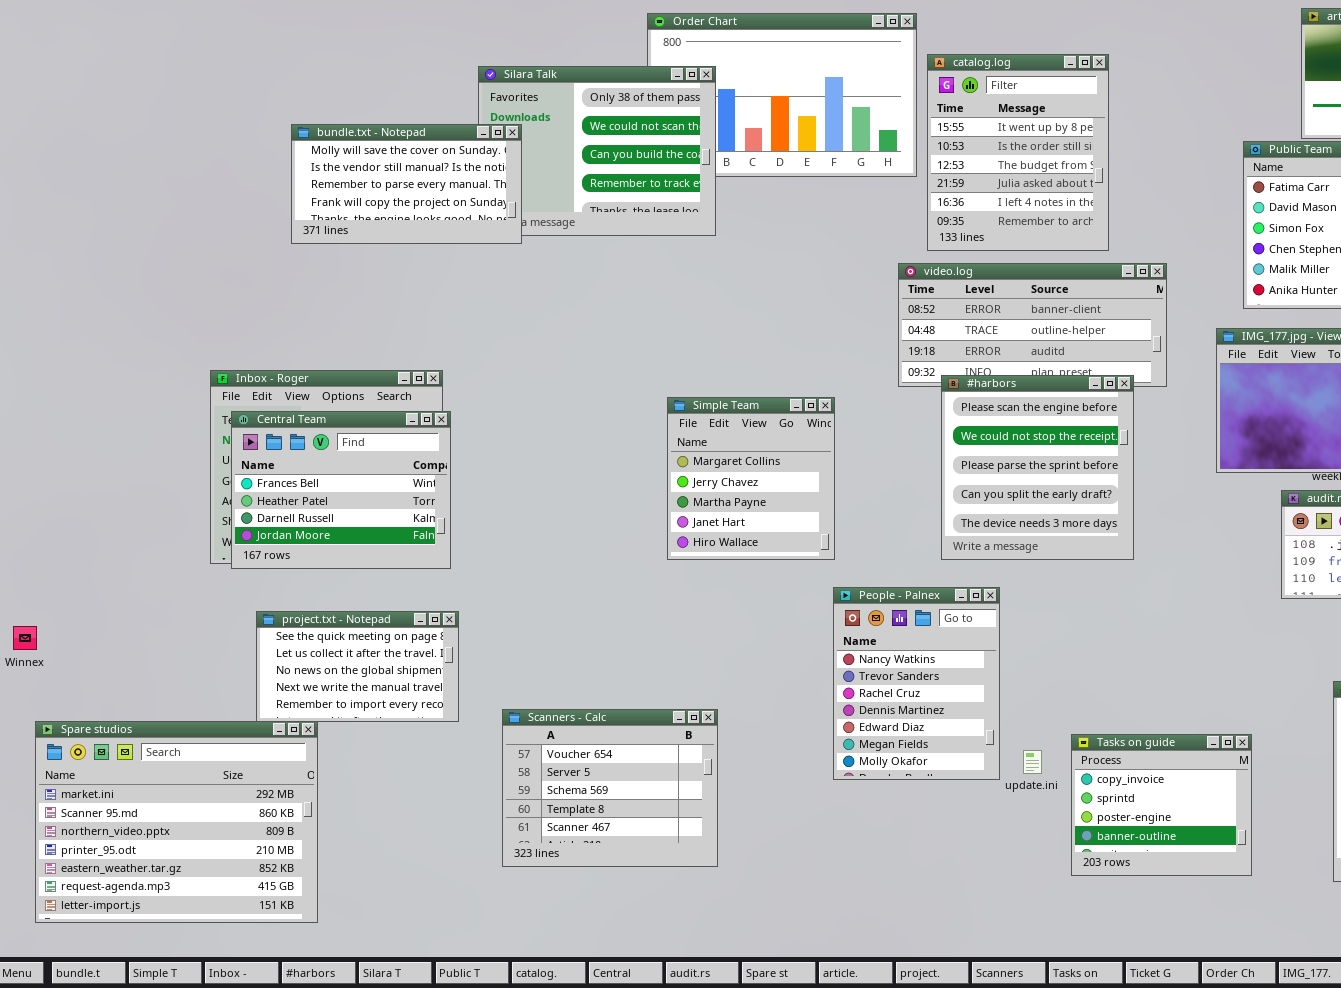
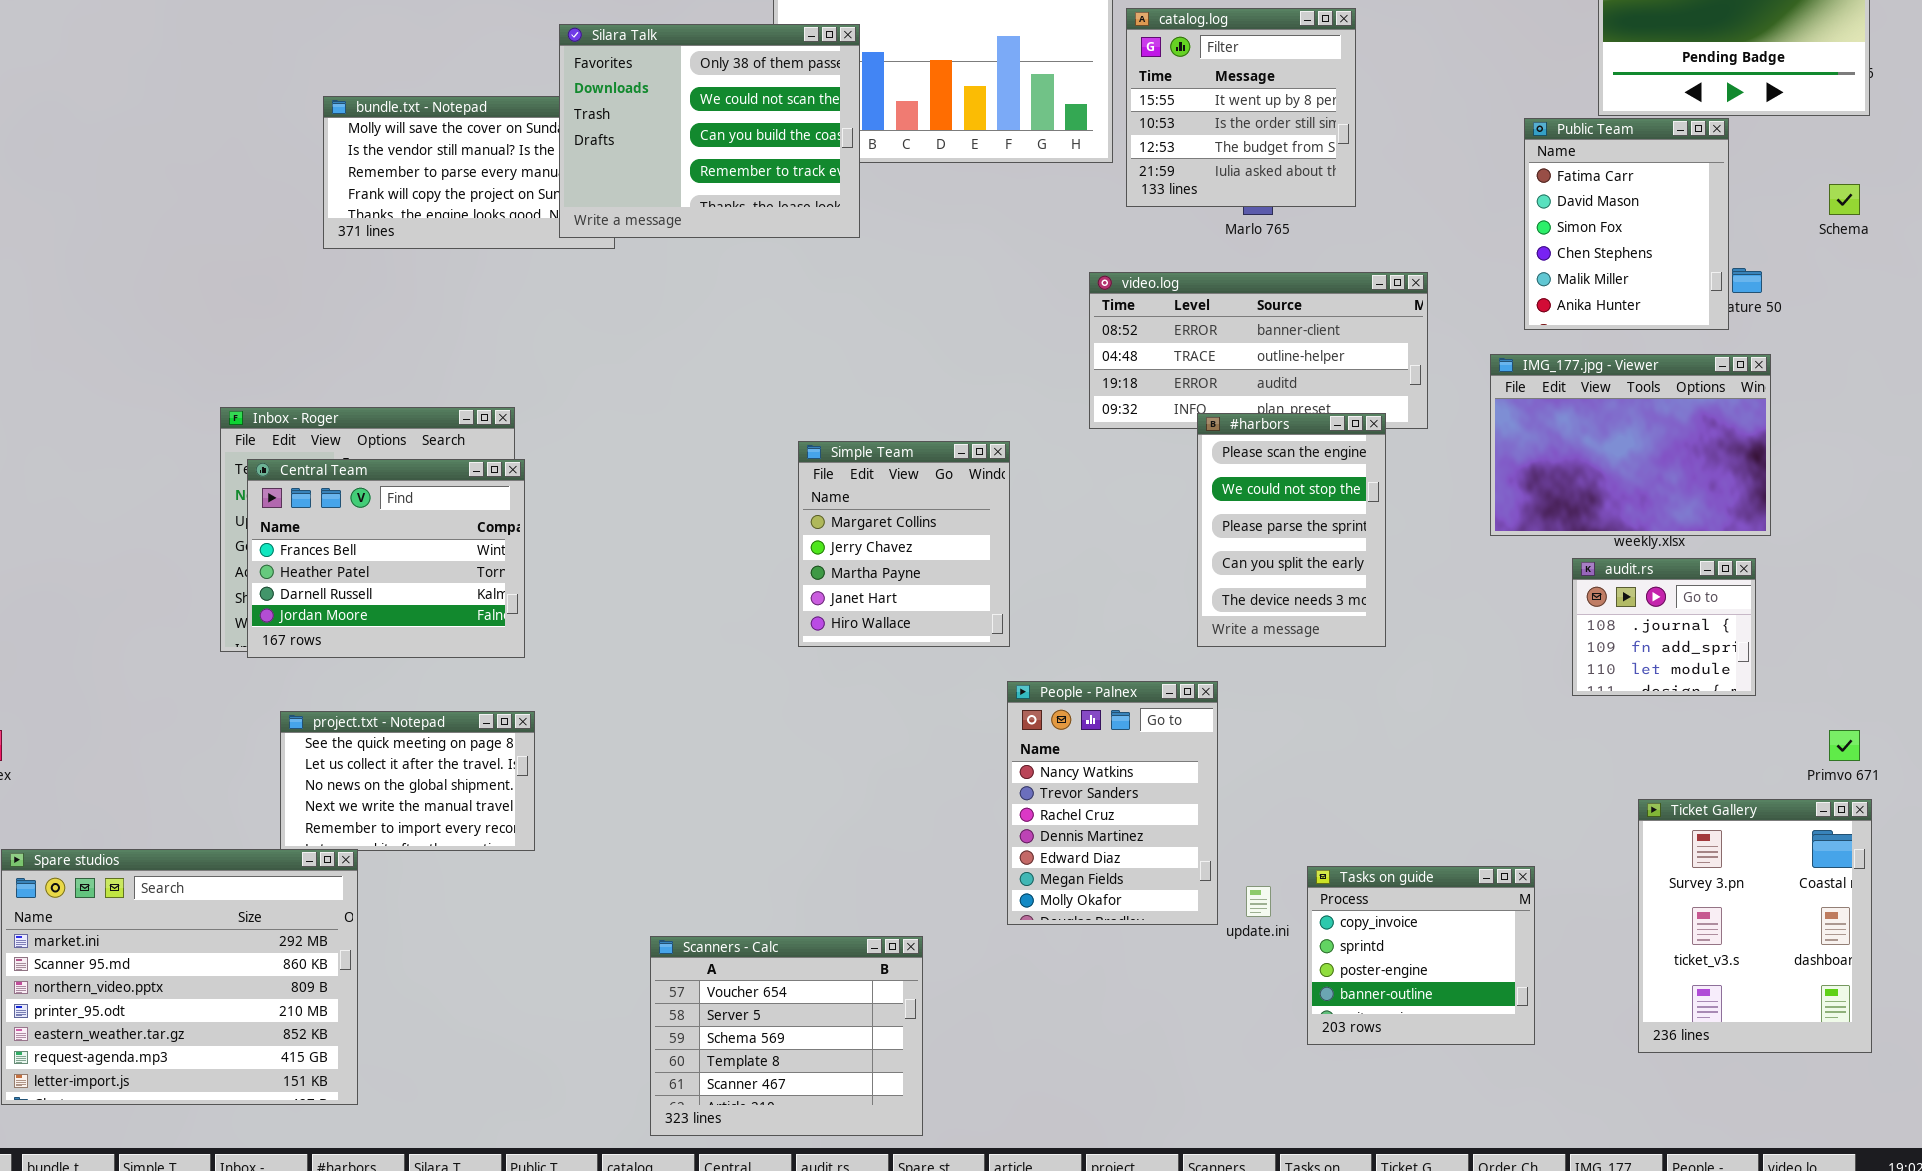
catalog.log: [927,54,1109,251] -> [1126,8,1356,207], resized
Silara Talk: [478,66,716,236] -> [559,24,860,238], raised
#harbors: [941,375,1134,560] -> [1197,413,1386,647], resized
Scanners - Calc: [502,709,718,867] -> [650,936,923,1136], moved

